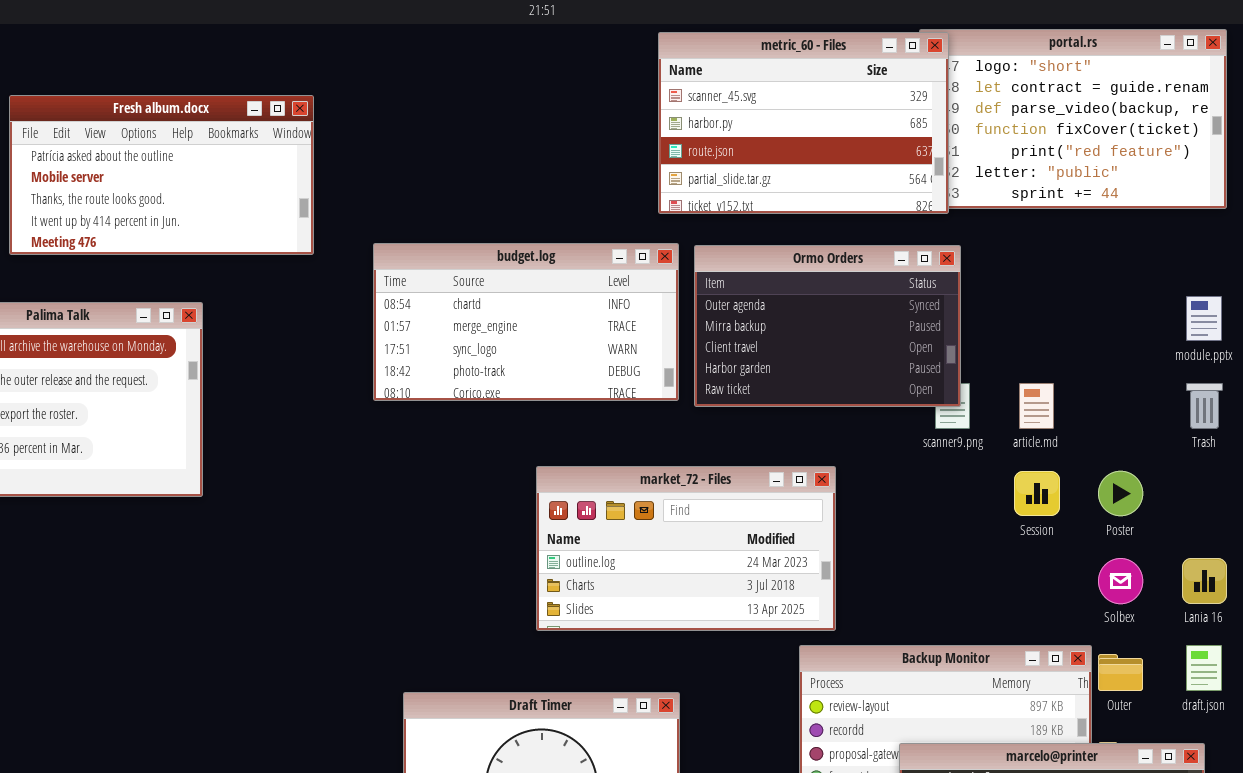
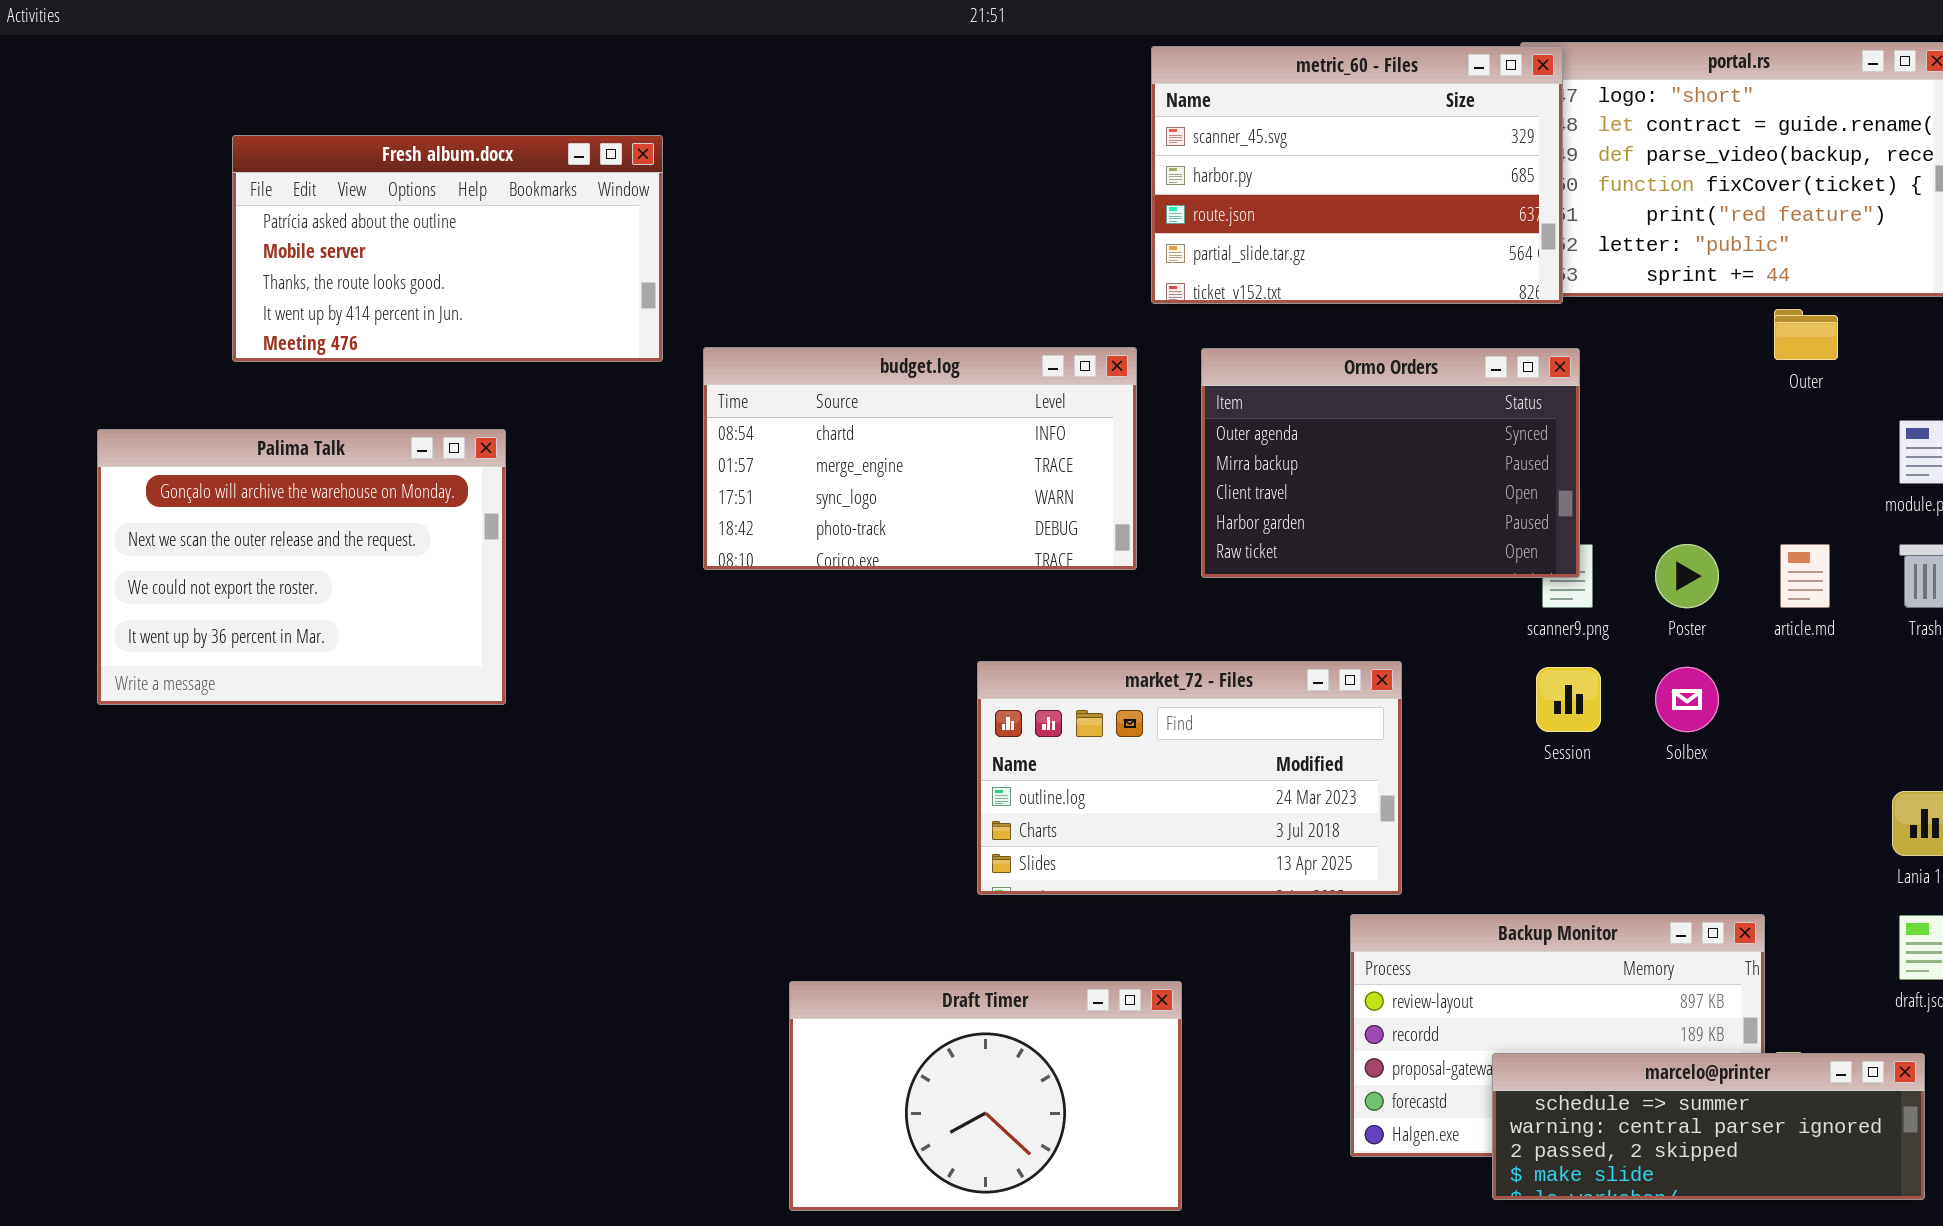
budget.log: [373,243,679,401] -> [703,347,1137,570], moved
article.md: [1019,383,1054,429] -> [1780,544,1830,608], moved
Session: [1014,471,1060,516] -> [1536,667,1601,732], moved
Poster: [1098,471,1143,516] -> [1655,544,1719,608], moved
Solbex: [1098,558,1143,604] -> [1655,667,1719,732], moved
Outer: [1098,654,1143,691] -> [1774,309,1838,360], moved

